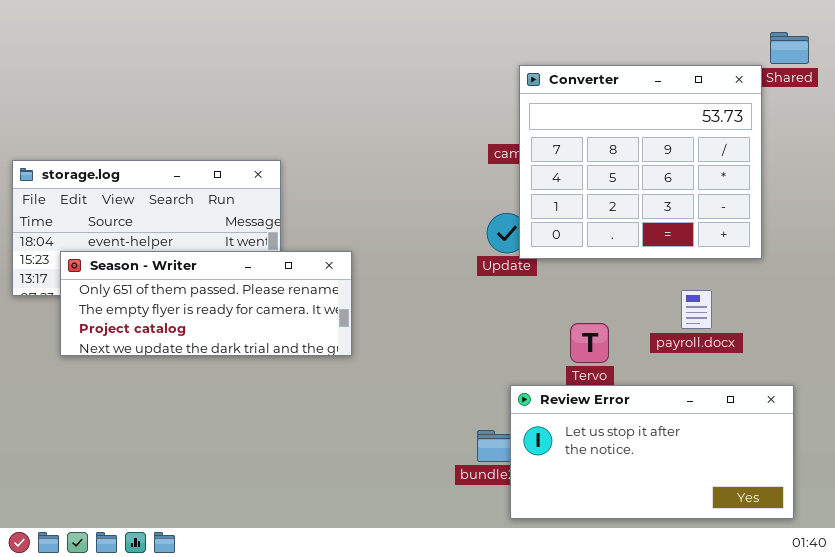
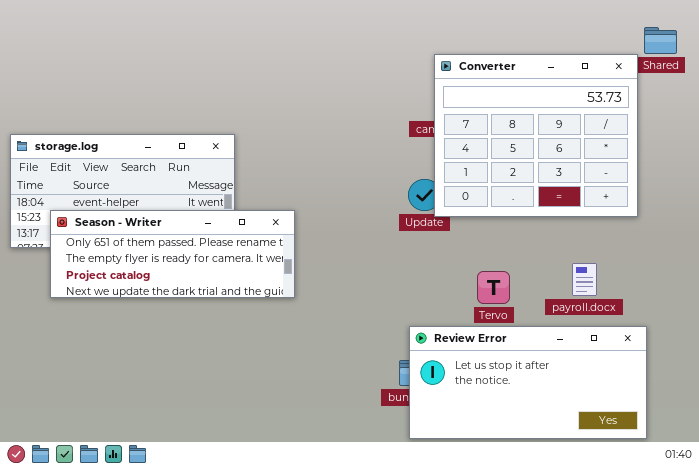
payroll.docx: [681,290,712,329] -> [572,263,597,296], moved
Review Error: [510,385,794,519] -> [409,326,647,439], moved

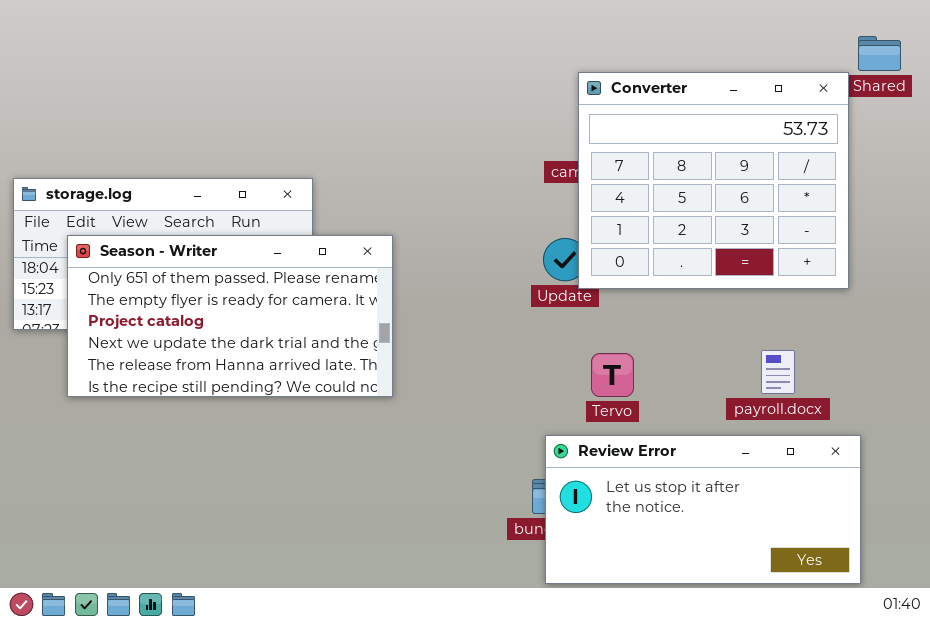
Season - Writer: [50,210,295,298] -> [67,235,393,397], resized
Tervo: [477,271,510,304] -> [591,353,634,397], moved

